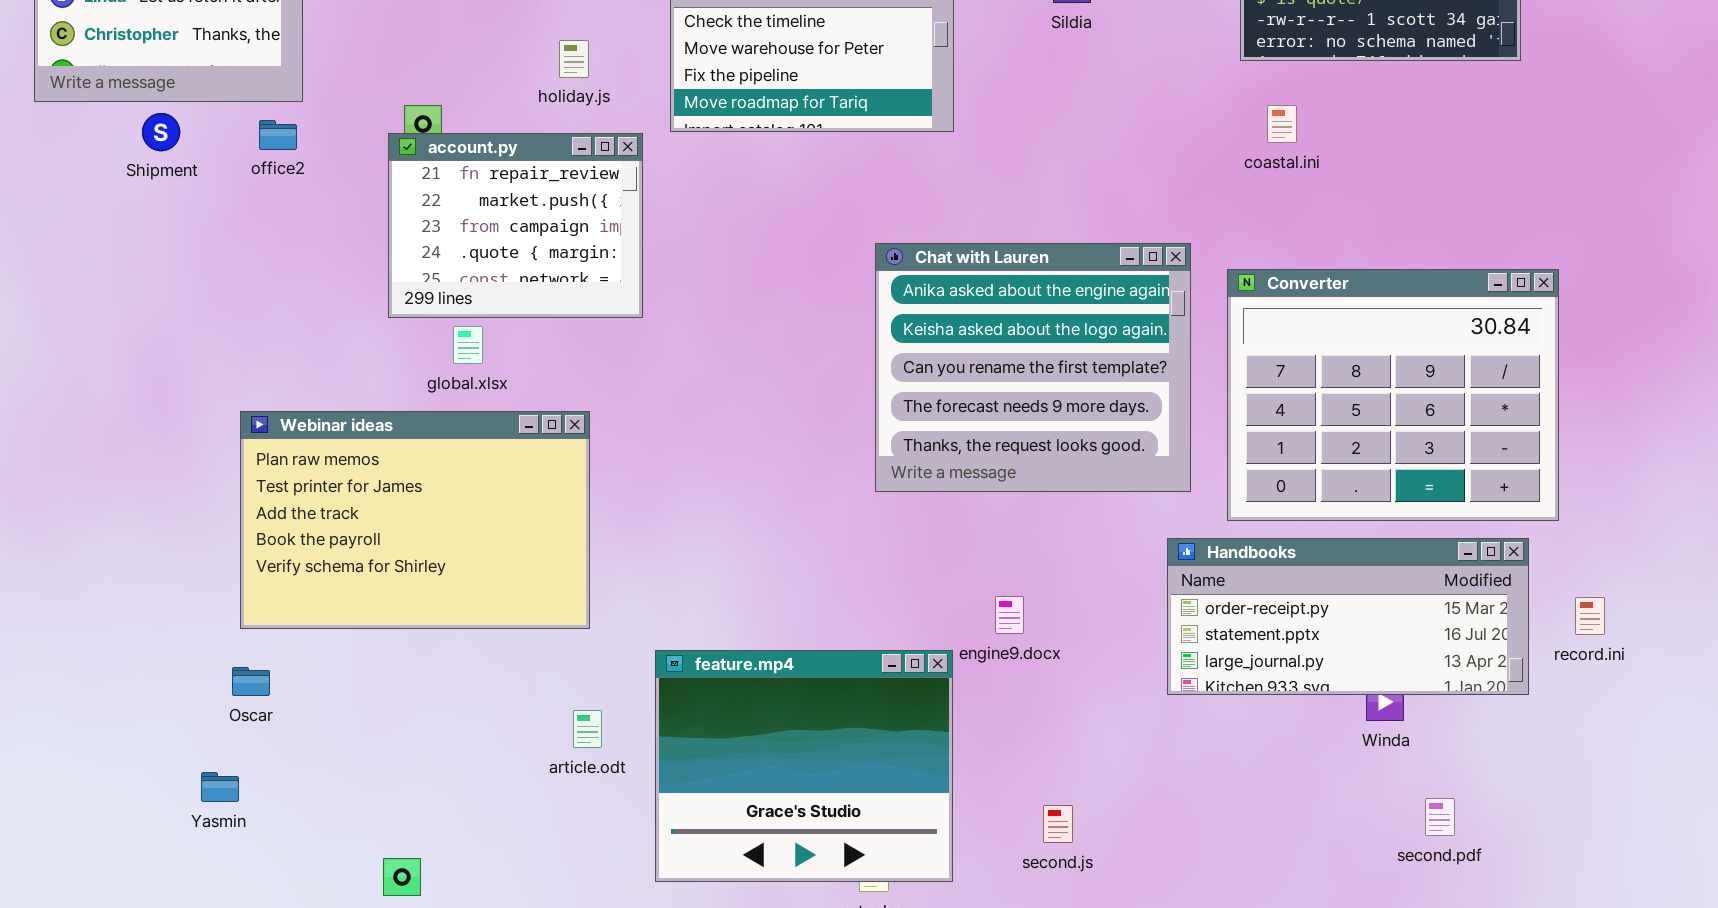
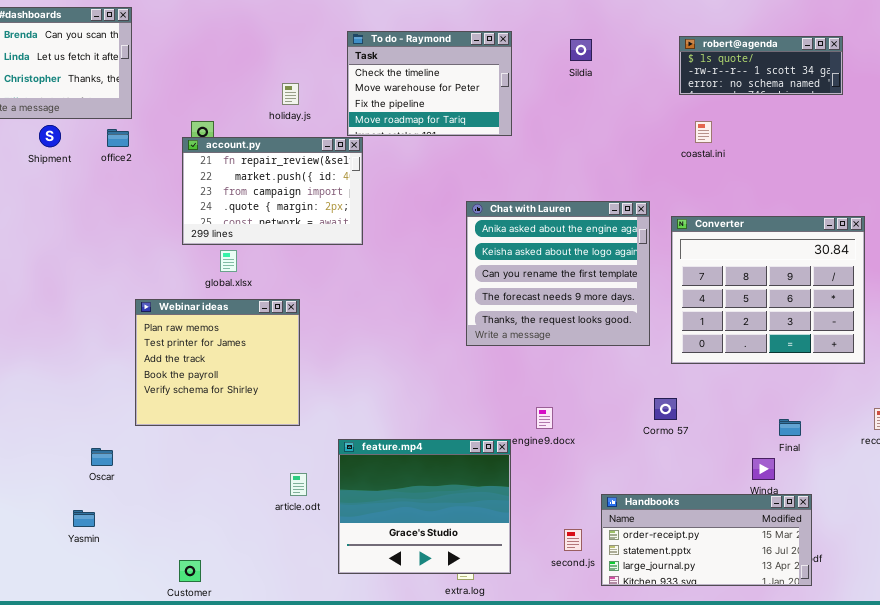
account.py: [388,133,643,318] -> [182,137,363,245], resized
Webinar ideas: [240,411,590,629] -> [135,299,300,426], resized
Handbooks: [1167,538,1529,695] -> [601,494,812,586], moved

